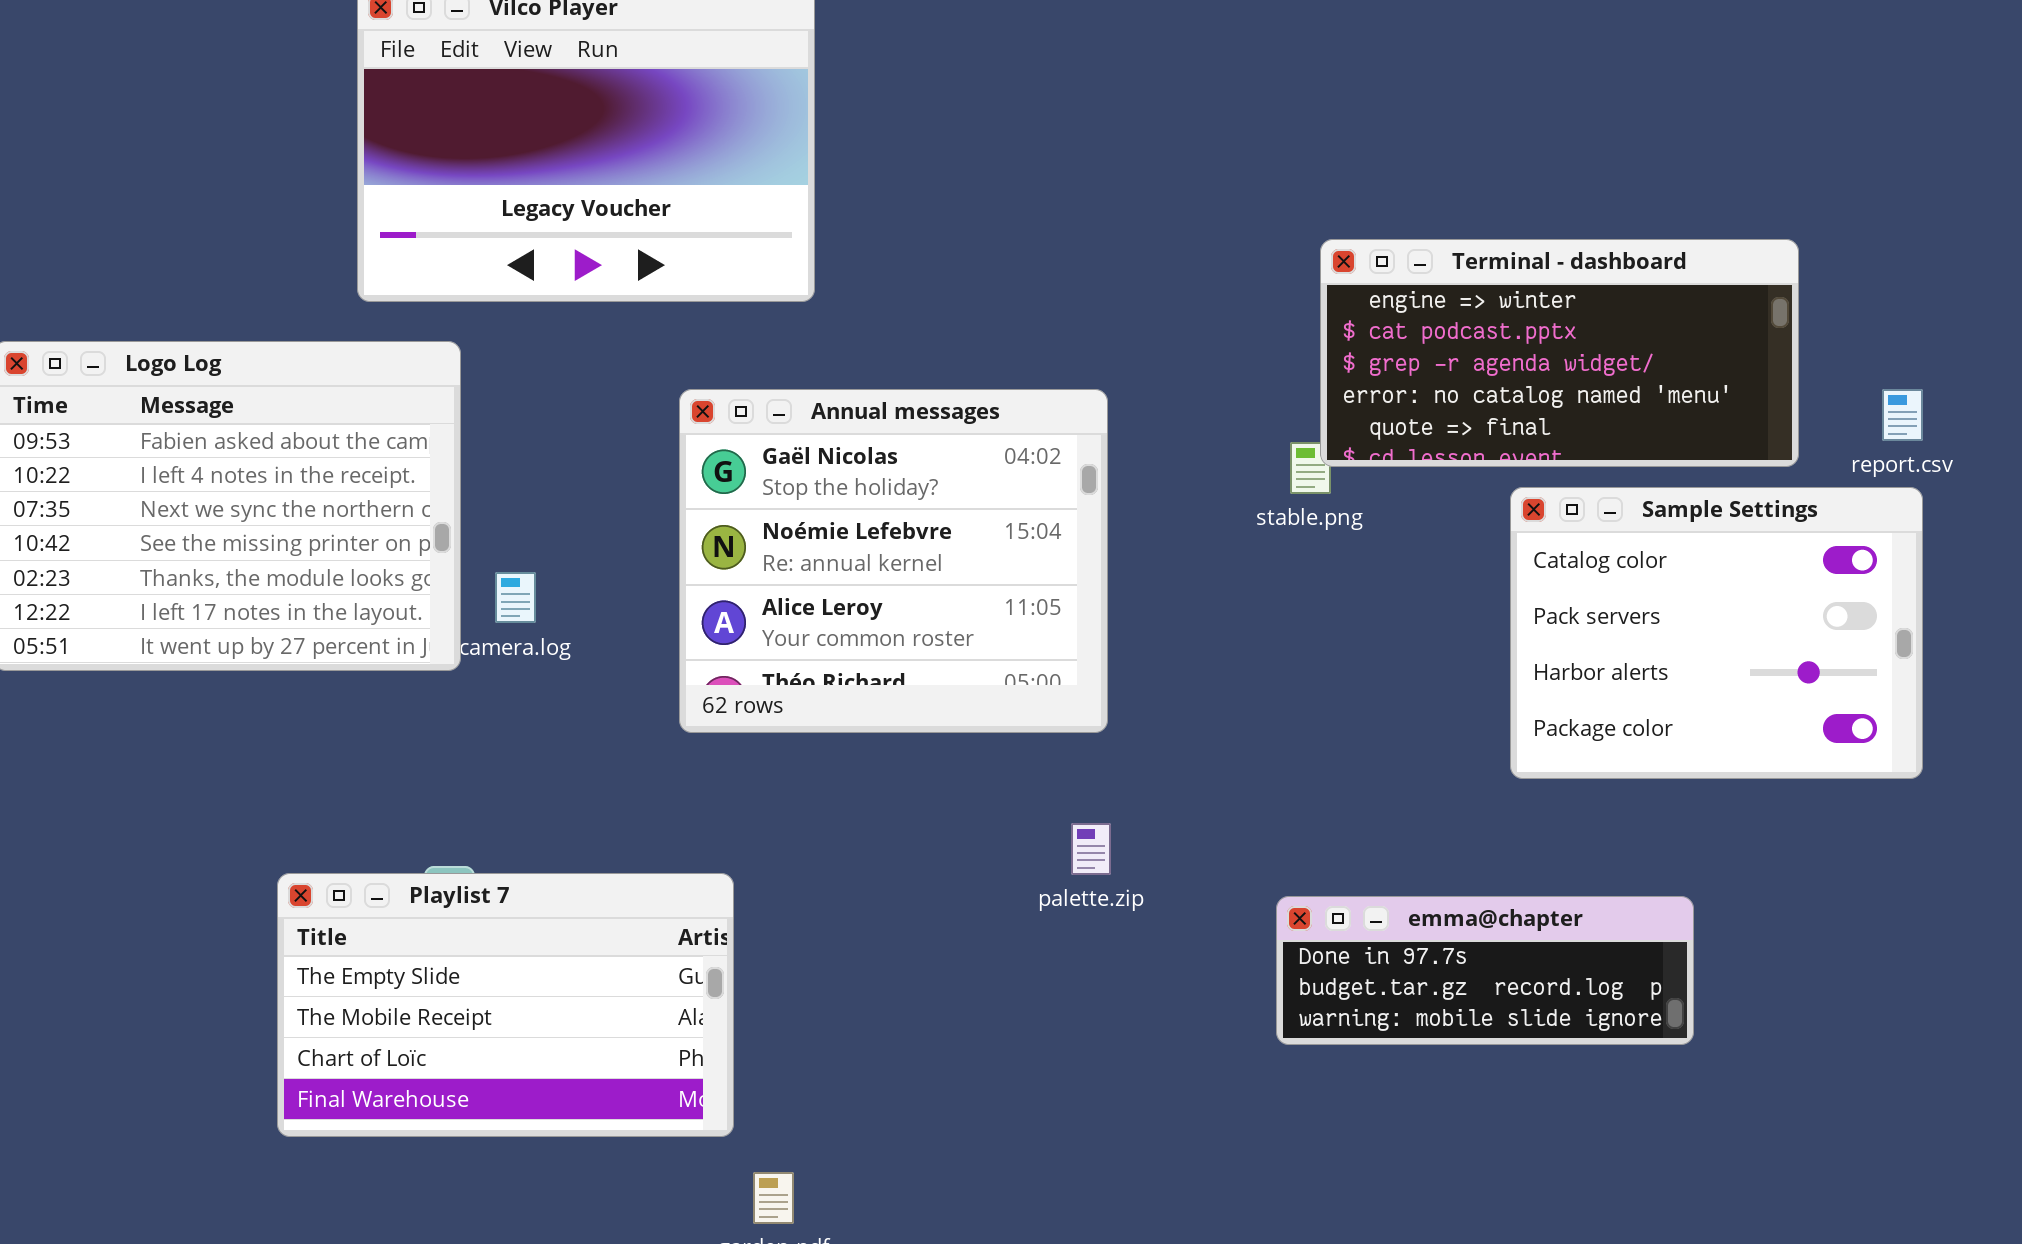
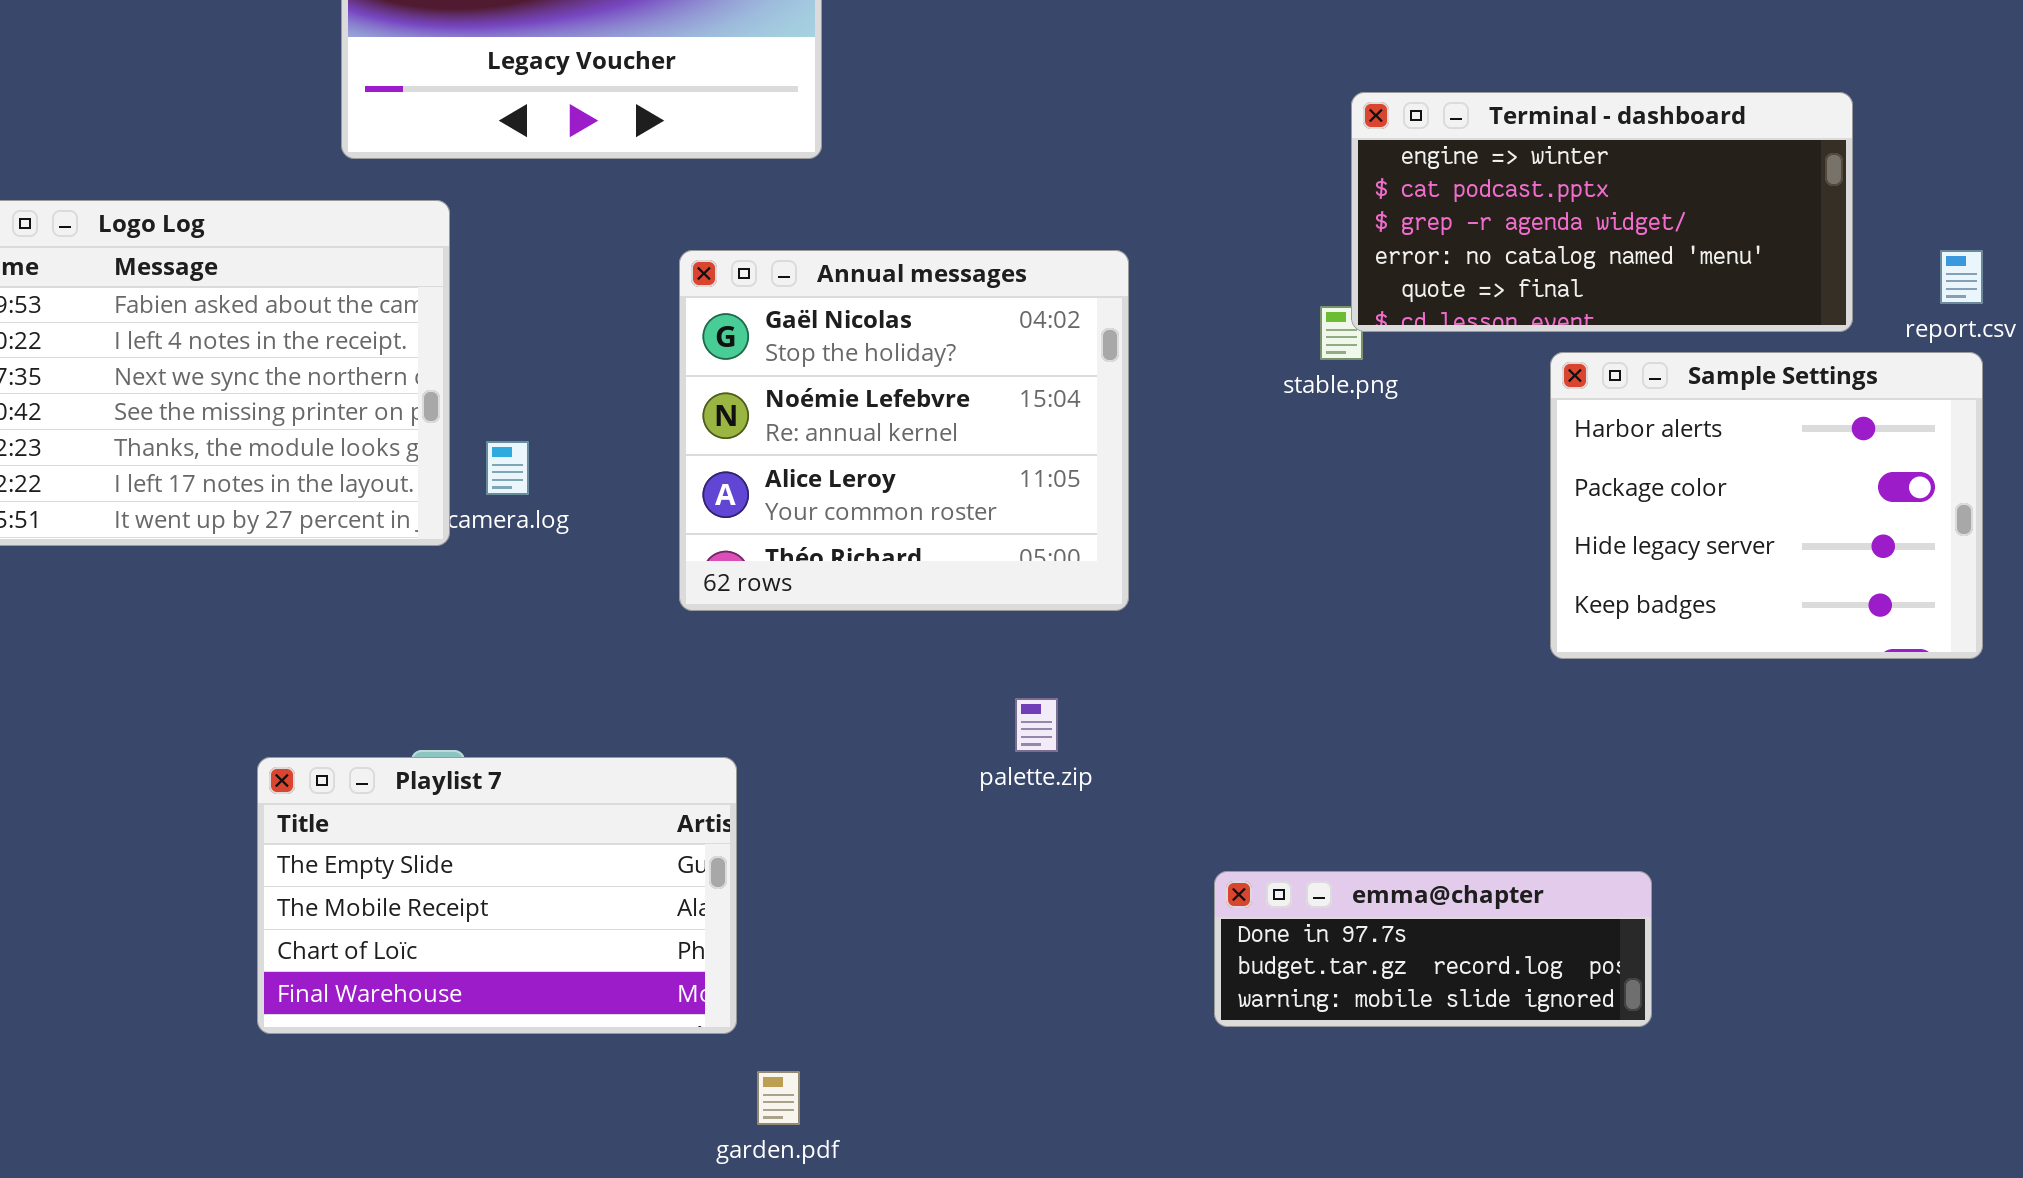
Sample Settings: [1510,487,1923,779] -> [1550,352,1983,659], scrolled down 2 rows
palette.zip: [1071,823,1111,875] -> [1015,698,1058,752], moved
emma@chapter: [1276,896,1694,1045] -> [1214,871,1652,1027], moved

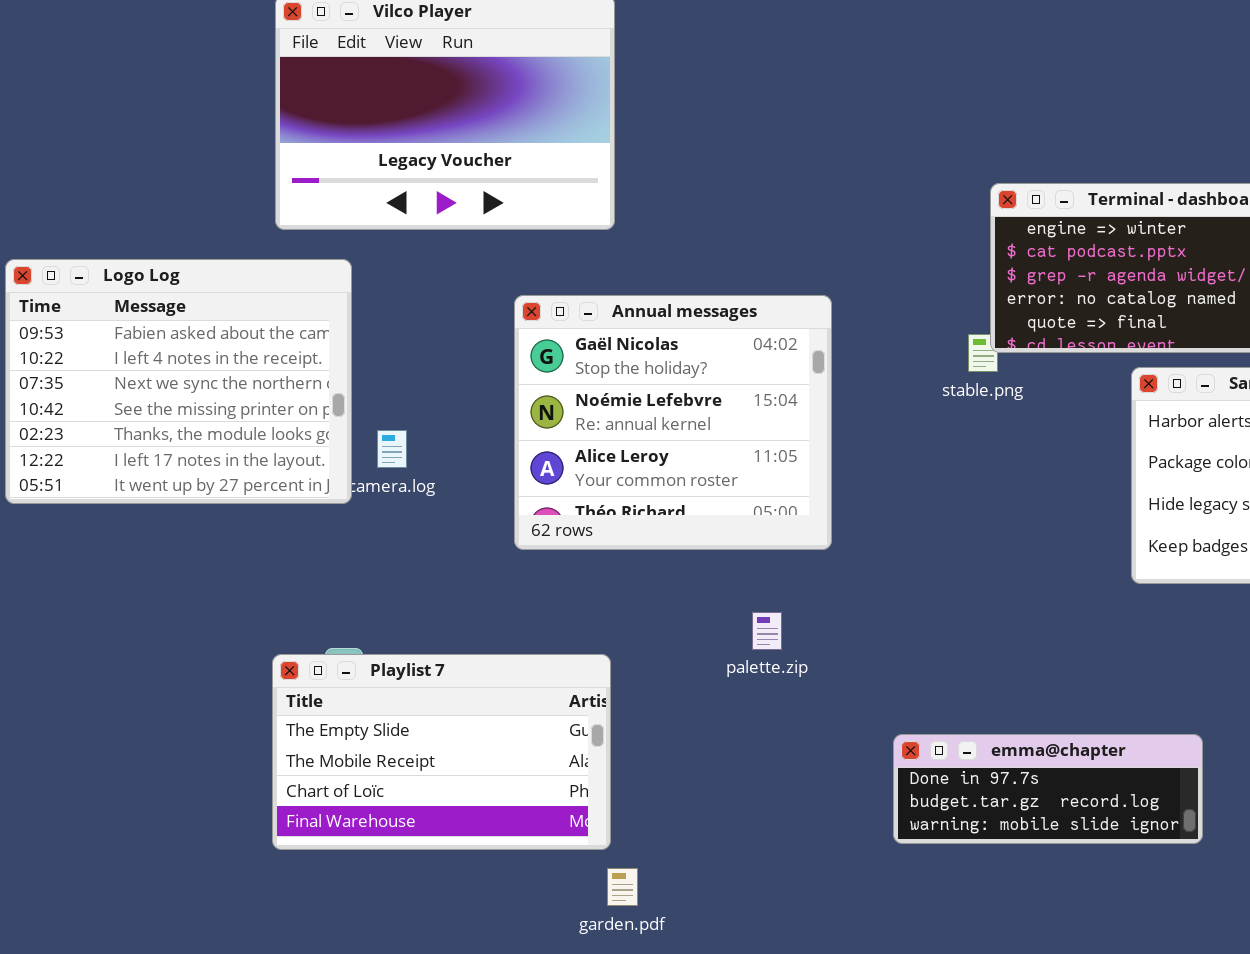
Playlist 7: [257,757,737,1034] -> [272,654,611,850], moved
garden.pdf: [757,1071,800,1125] -> [607,868,638,906], moved

